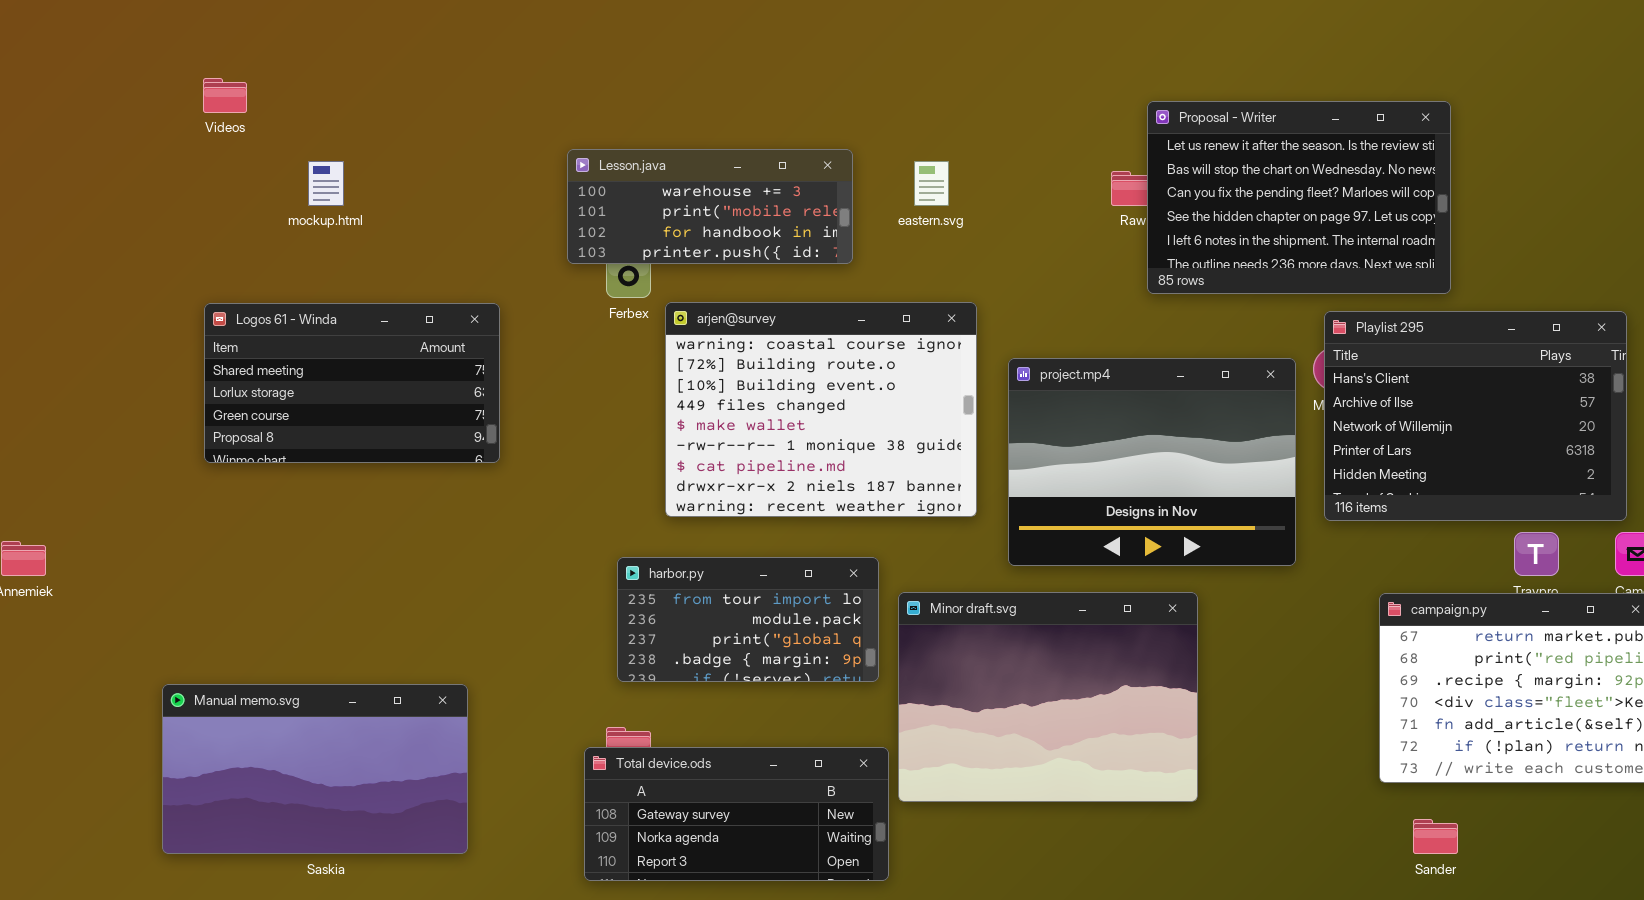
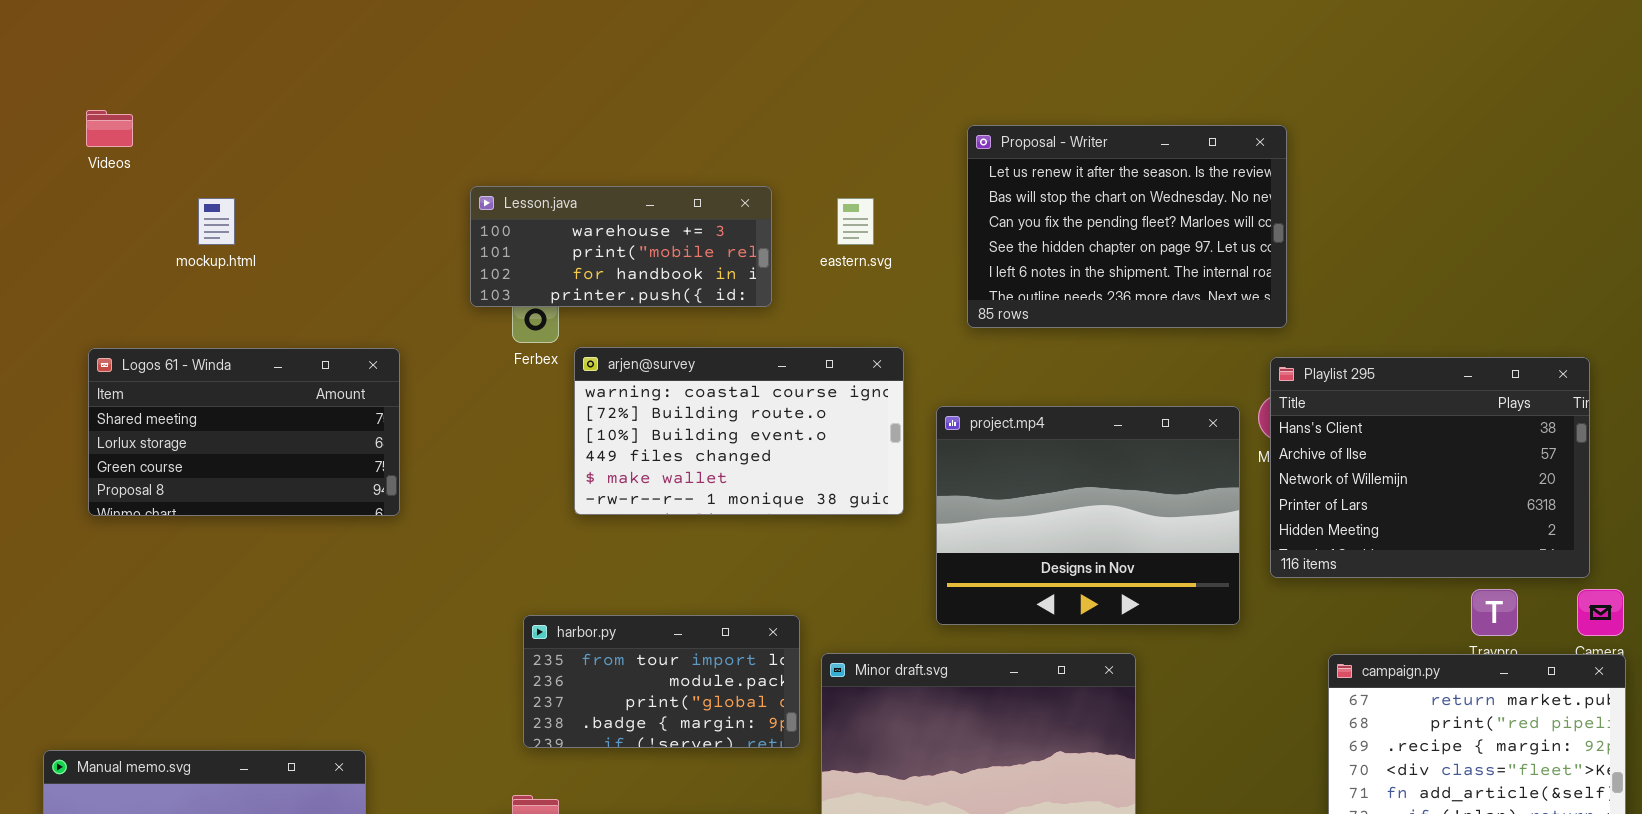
Proposal - Writer: [1147,101,1451,294] -> [967,125,1287,328], moved
arjen@survey: [665,302,977,517] -> [574,347,904,515], resized

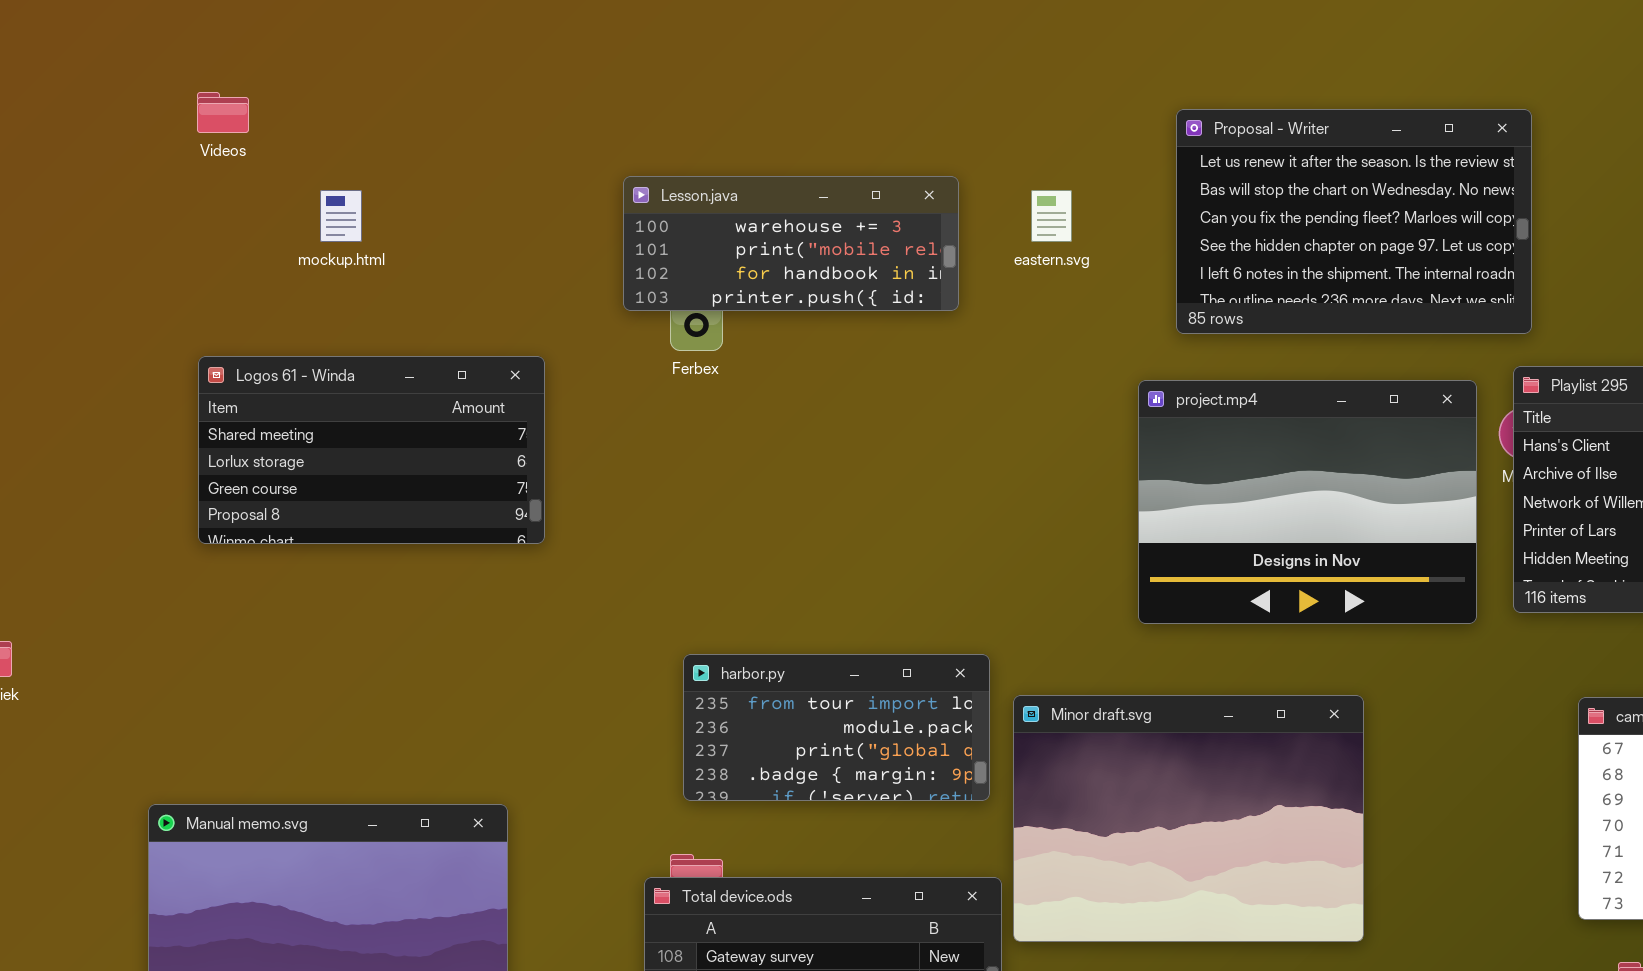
arjen@survey: [574,347,904,515] -> none, closed
project.mp4: [936,406,1240,625] -> [1138,380,1477,624], moved

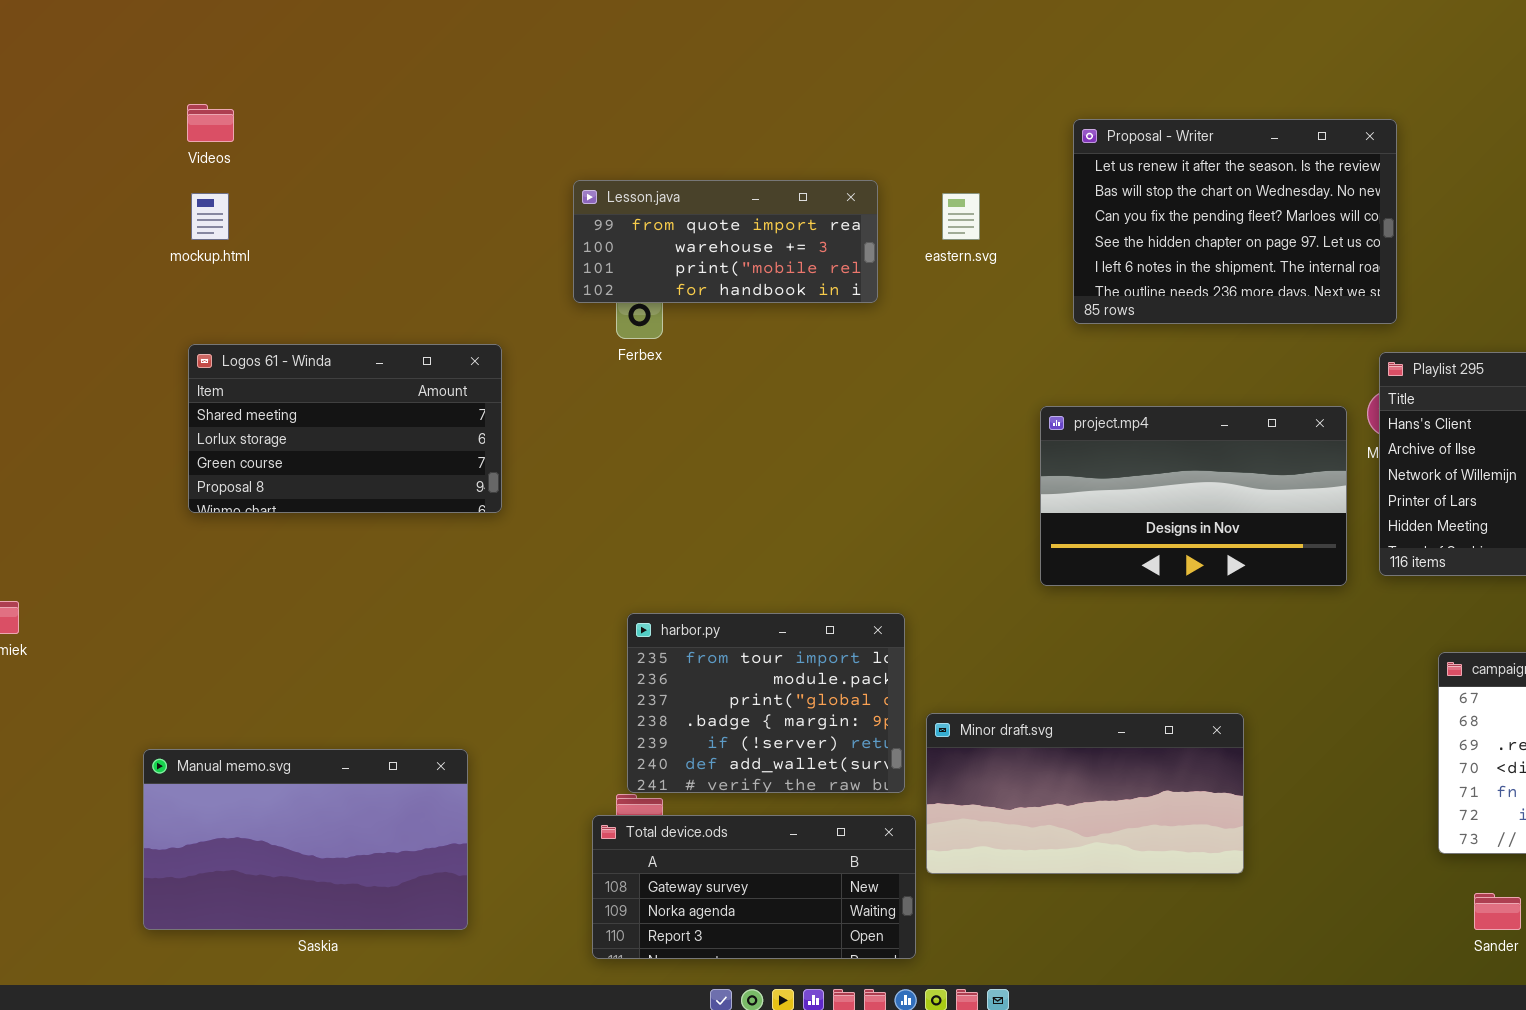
Lesson.java: [623,176,959,311] -> [573,180,878,303], scrolled up 1 row
mockup.html: [320,190,362,242] -> [191,193,229,240], moved
project.mp4: [1138,380,1477,624] -> [1040,406,1347,586], resized
harbor.py: [683,654,990,801] -> [627,613,905,793], resized
Minor draft.svg: [1013,695,1364,942] -> [926,713,1244,874], resized

